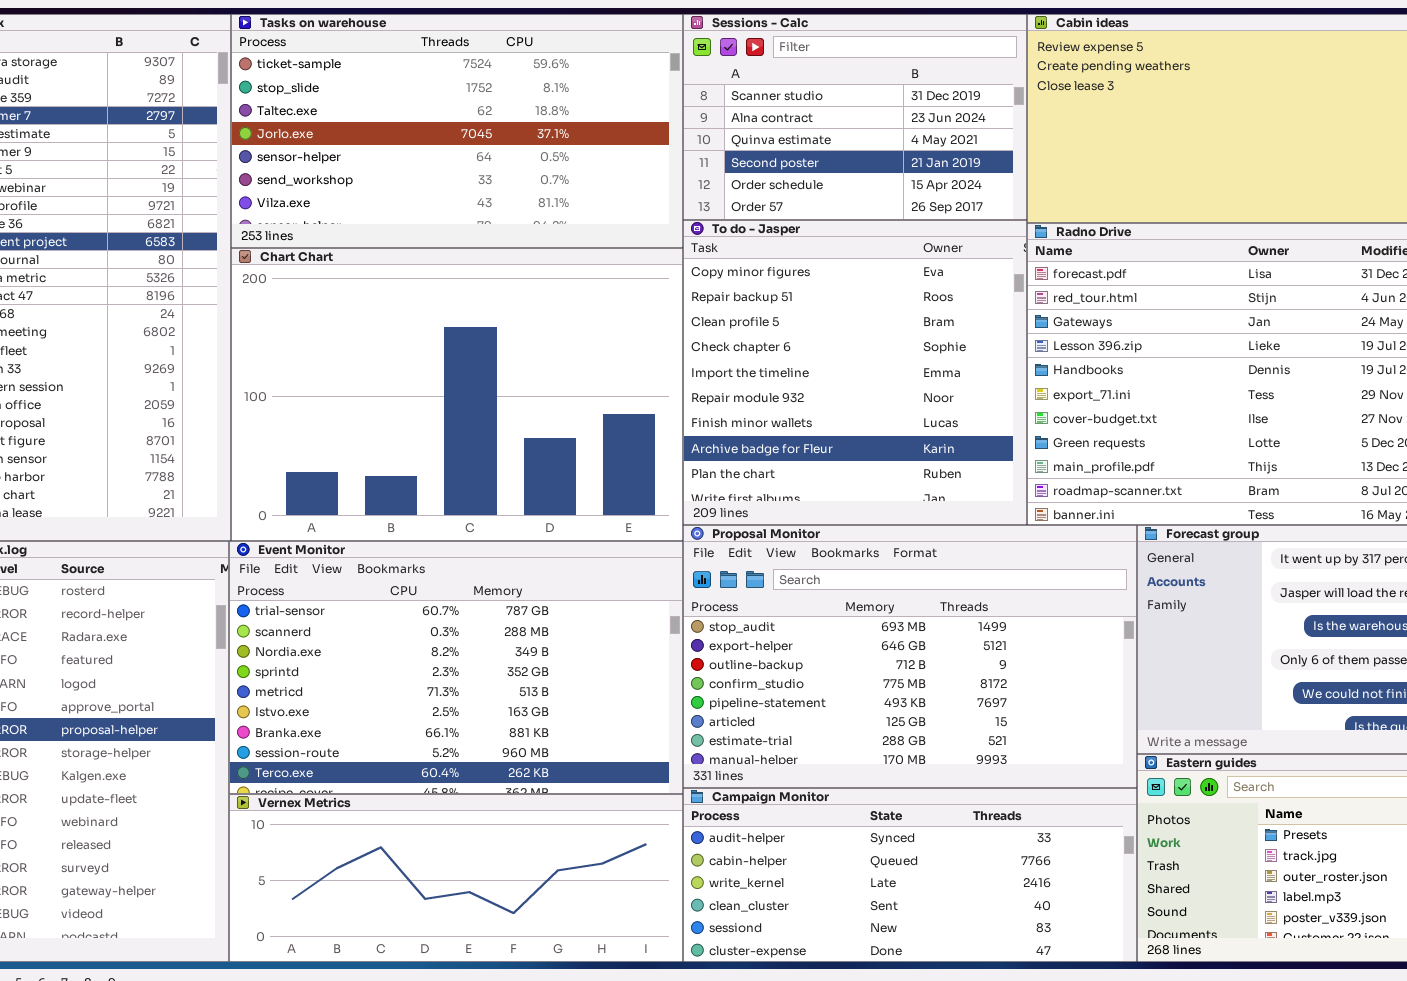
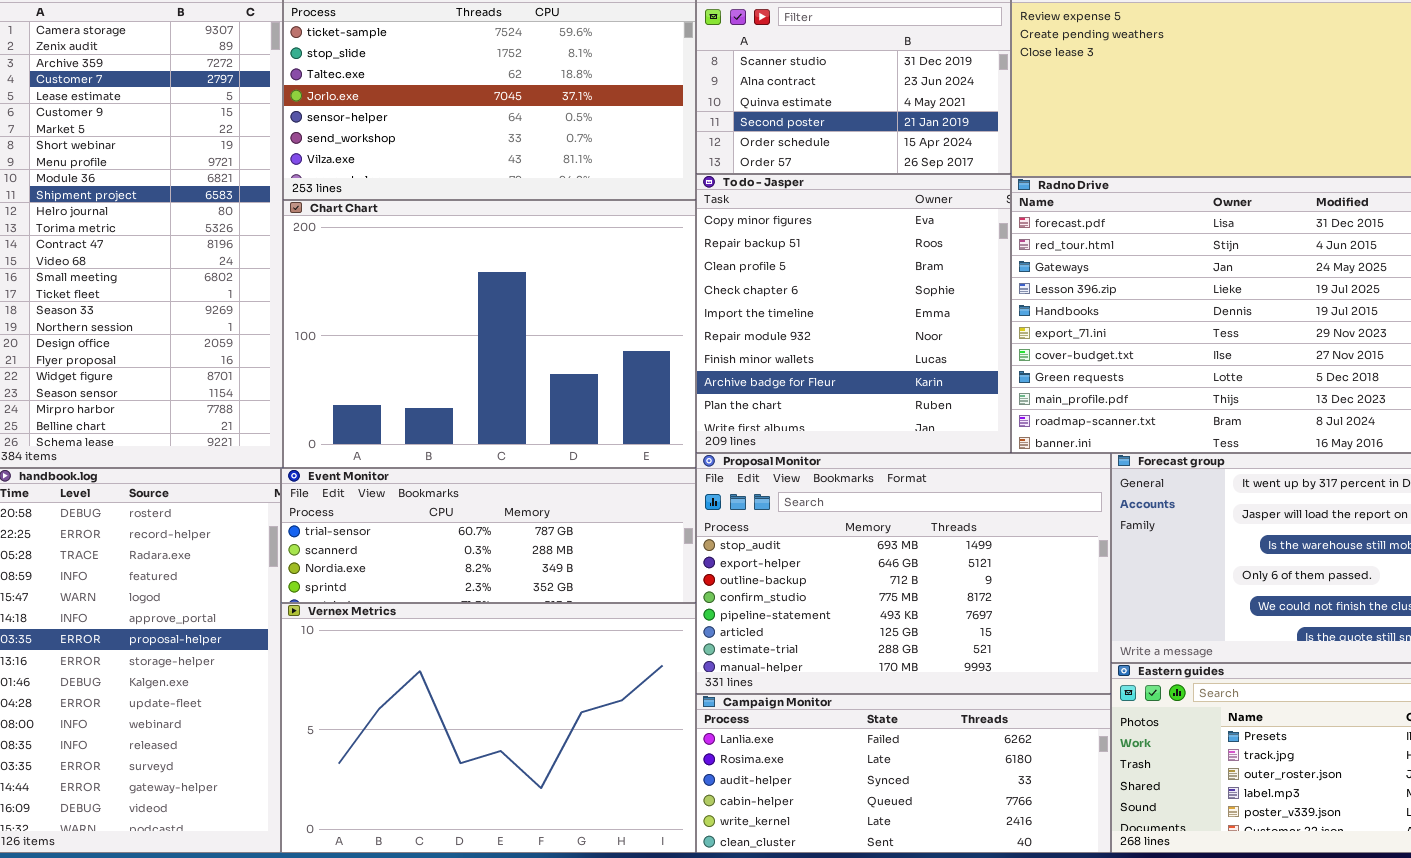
Event Monitor: [229,541,683,794] -> [281,468,696,603], resized
Campaign Monitor: [683,788,1137,962] -> [696,694,1111,853], scrolled up 2 rows
Vernex Metrics: [229,794,683,962] -> [281,603,696,853], resized

